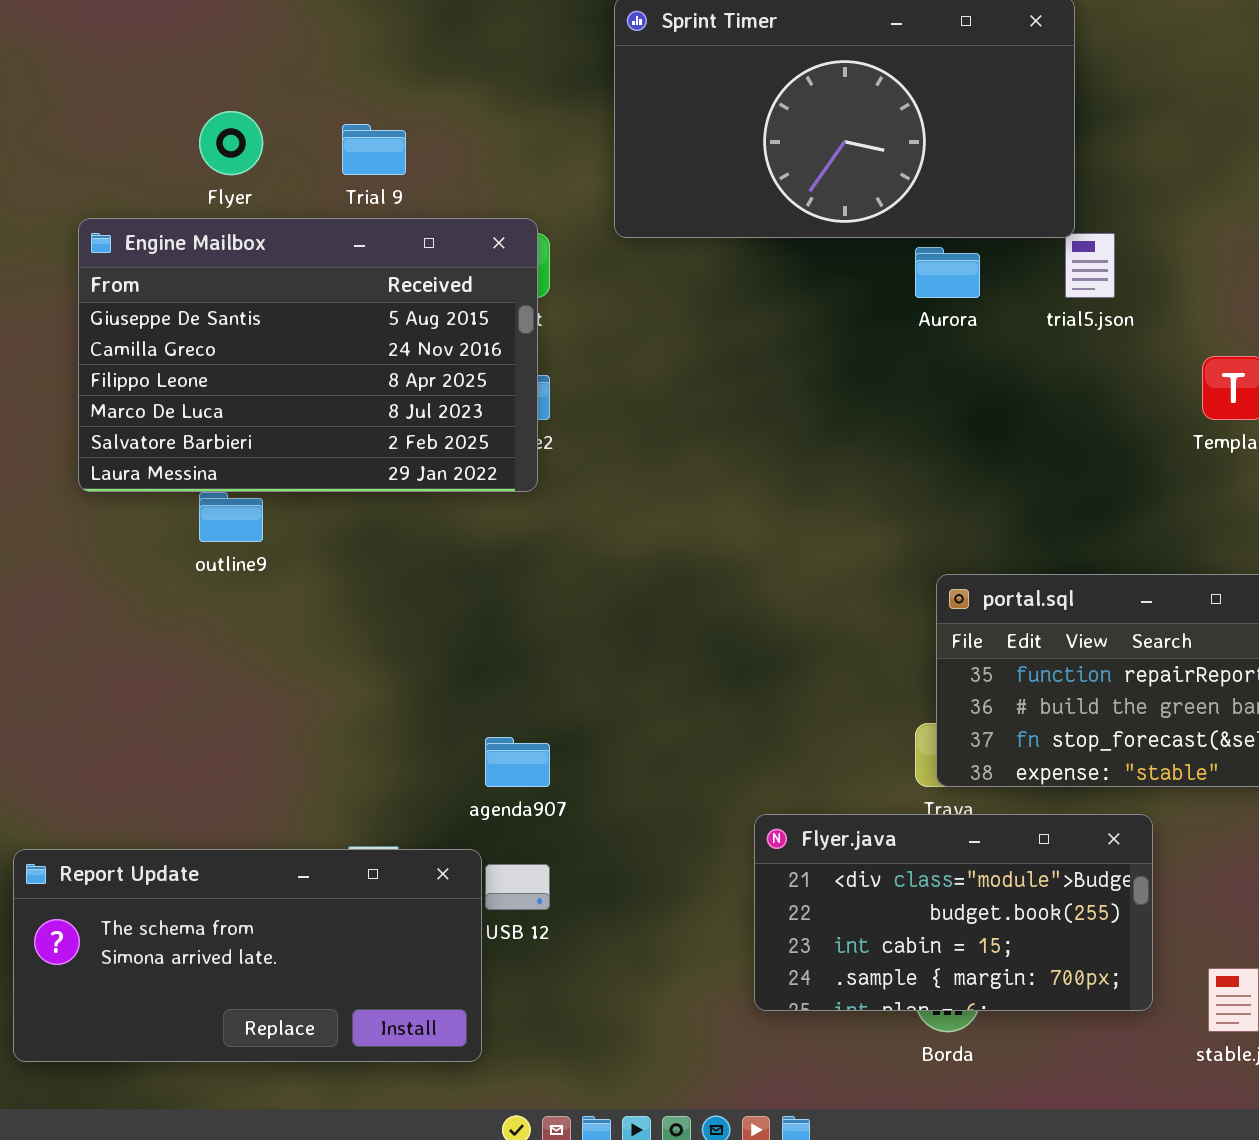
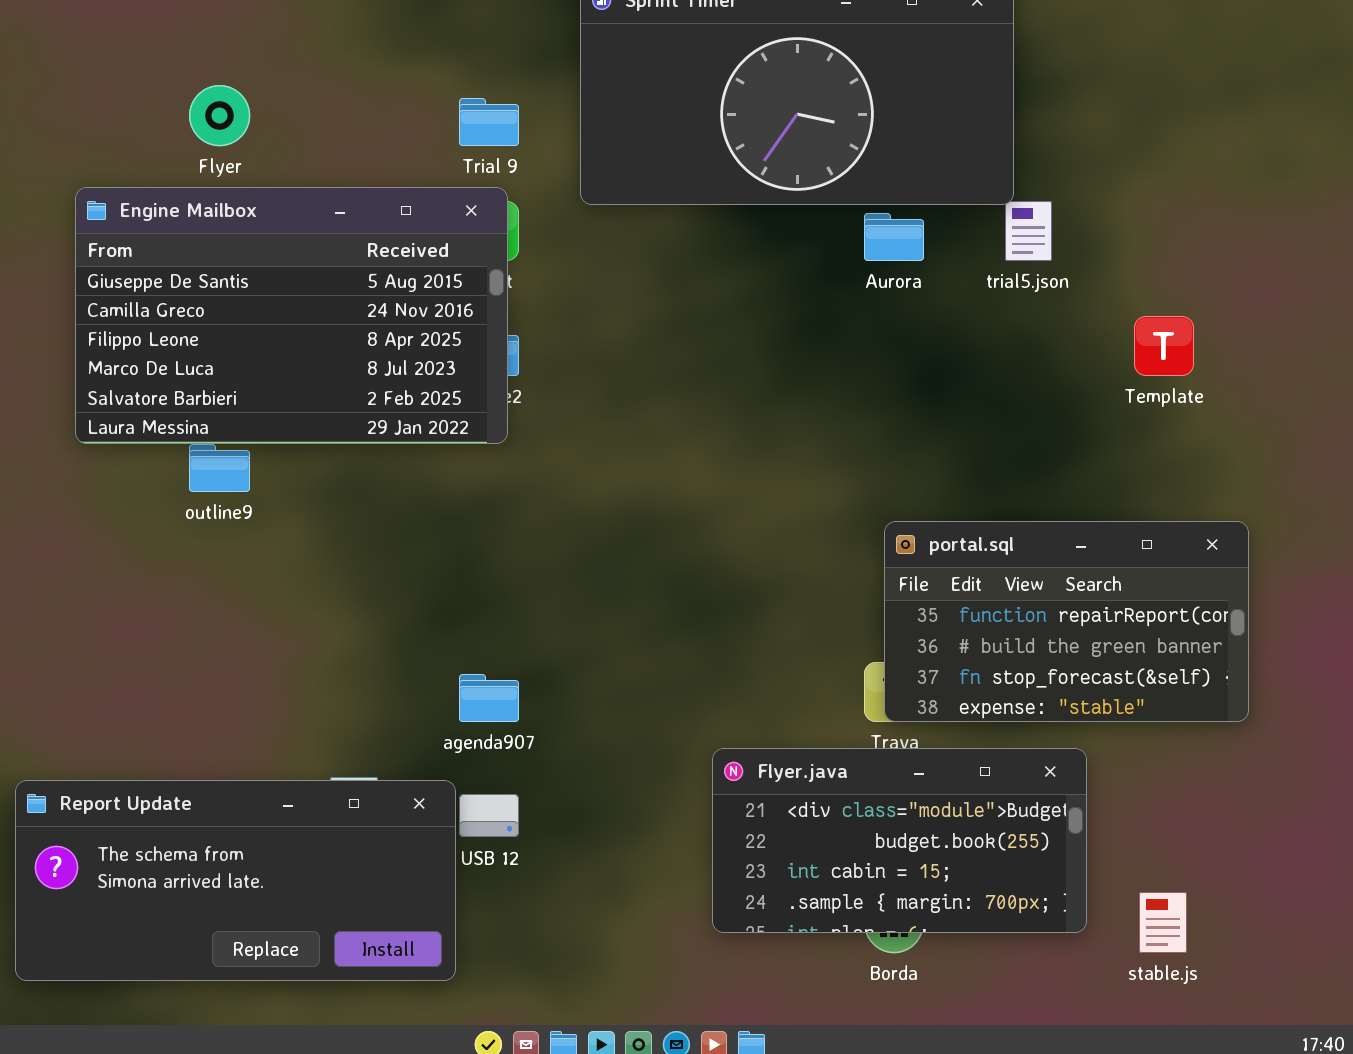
Trial 9: [342,124,406,175] -> [459,98,519,146], moved

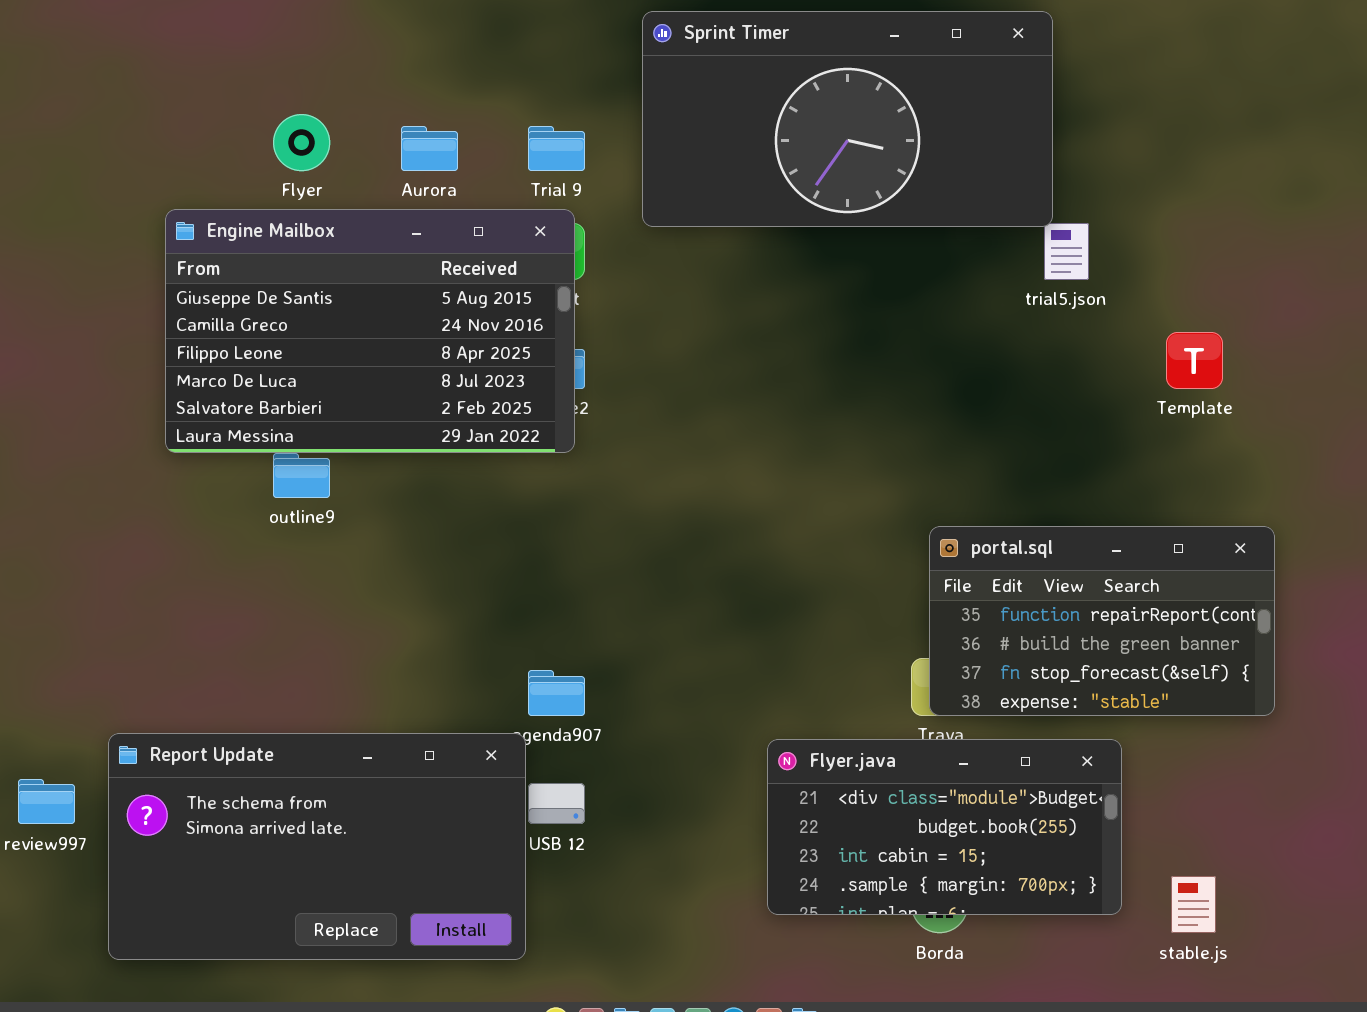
Aurora: [864,213,924,261] -> [401,126,458,171], moved
Report Update: [15,780,456,981] -> [108,733,526,960], resized

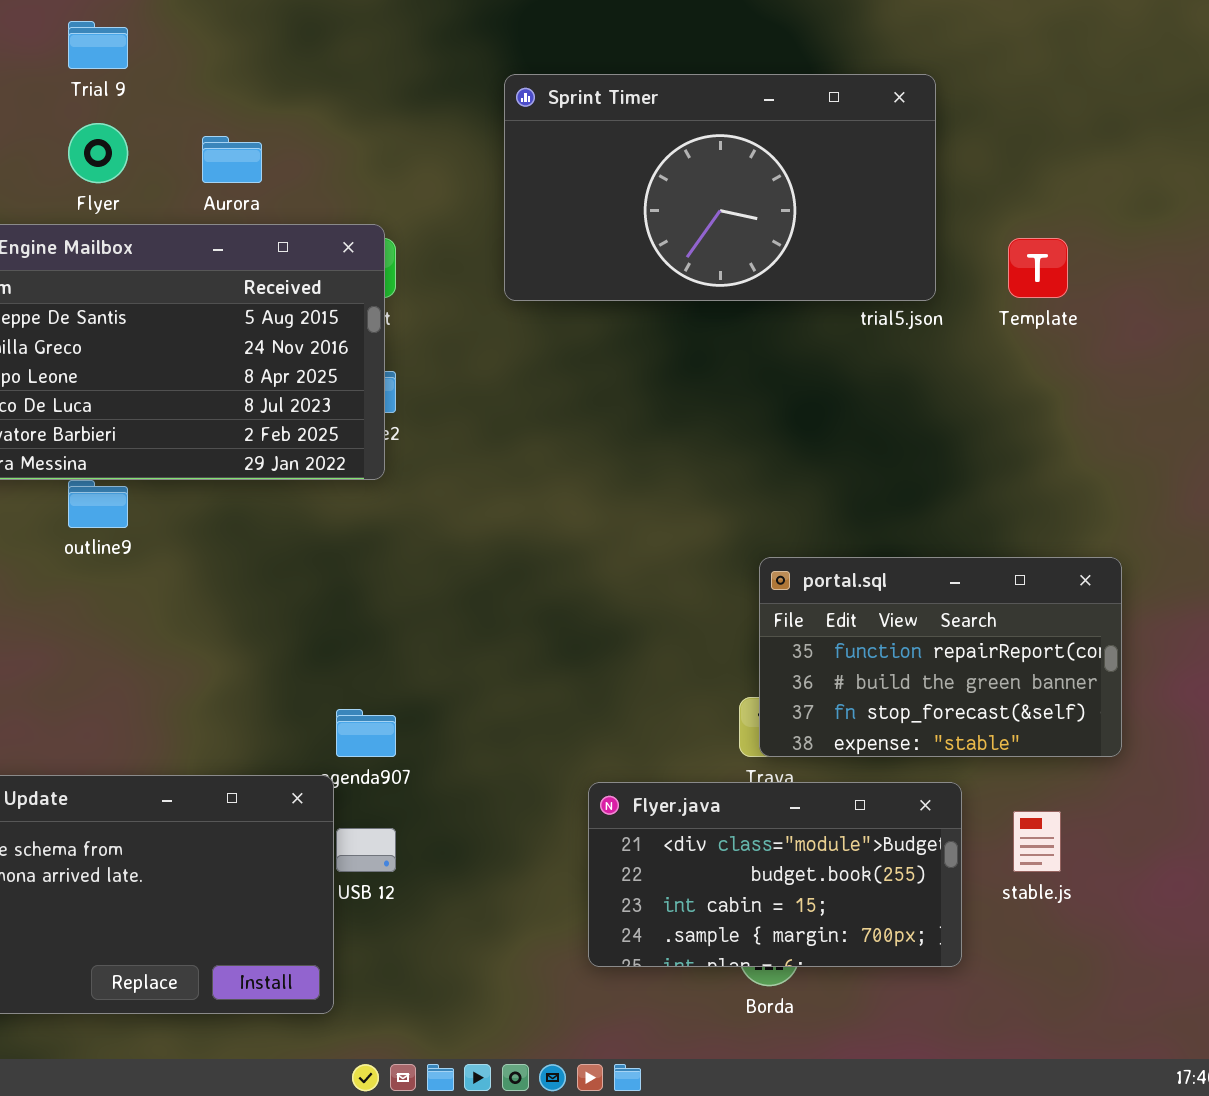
Sprint Timer: [642,11,1053,227] -> [504,74,936,301], moved
Trial 9: [528,126,585,171] -> [68,21,128,69], moved
Template: [1166,332,1223,389] -> [1008,238,1068,298], moved
stable.js: [1171,876,1216,933] -> [1013,811,1061,872], moved

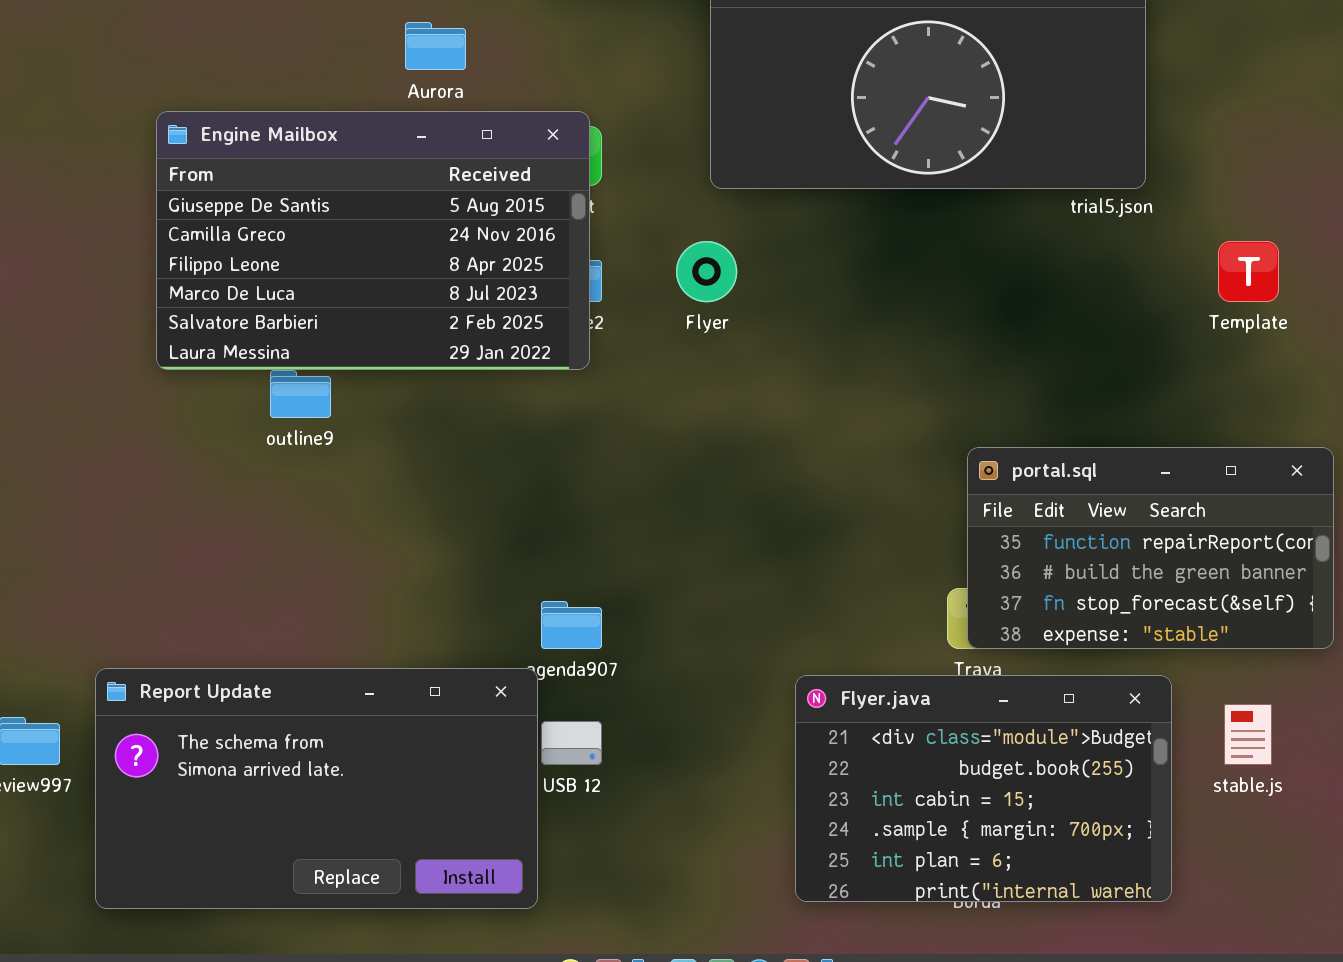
Flyer: [68,123,128,183] -> [676,241,737,302], moved
Template: [1008,238,1068,298] -> [1218,241,1279,302], moved
Flyer.java: [588,782,962,967] -> [795,675,1172,902], resized

